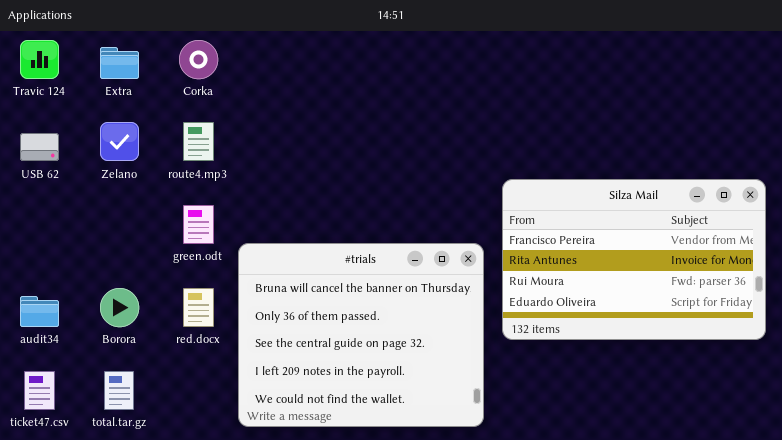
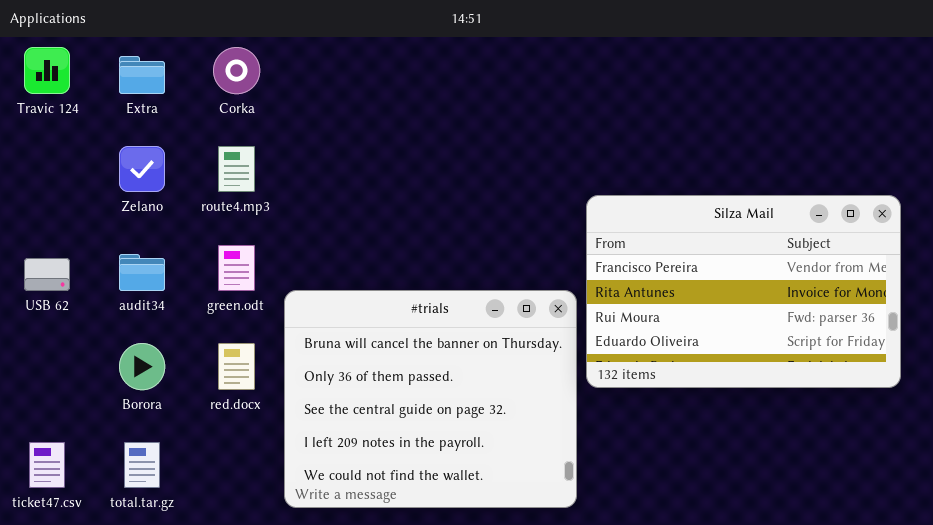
USB 62: [20,133,59,161] -> [24,258,70,291], moved
Silza Mail: [502,179,766,340] -> [586,195,901,388], moved
audit34: [20,296,59,327] -> [119,254,165,291], moved

